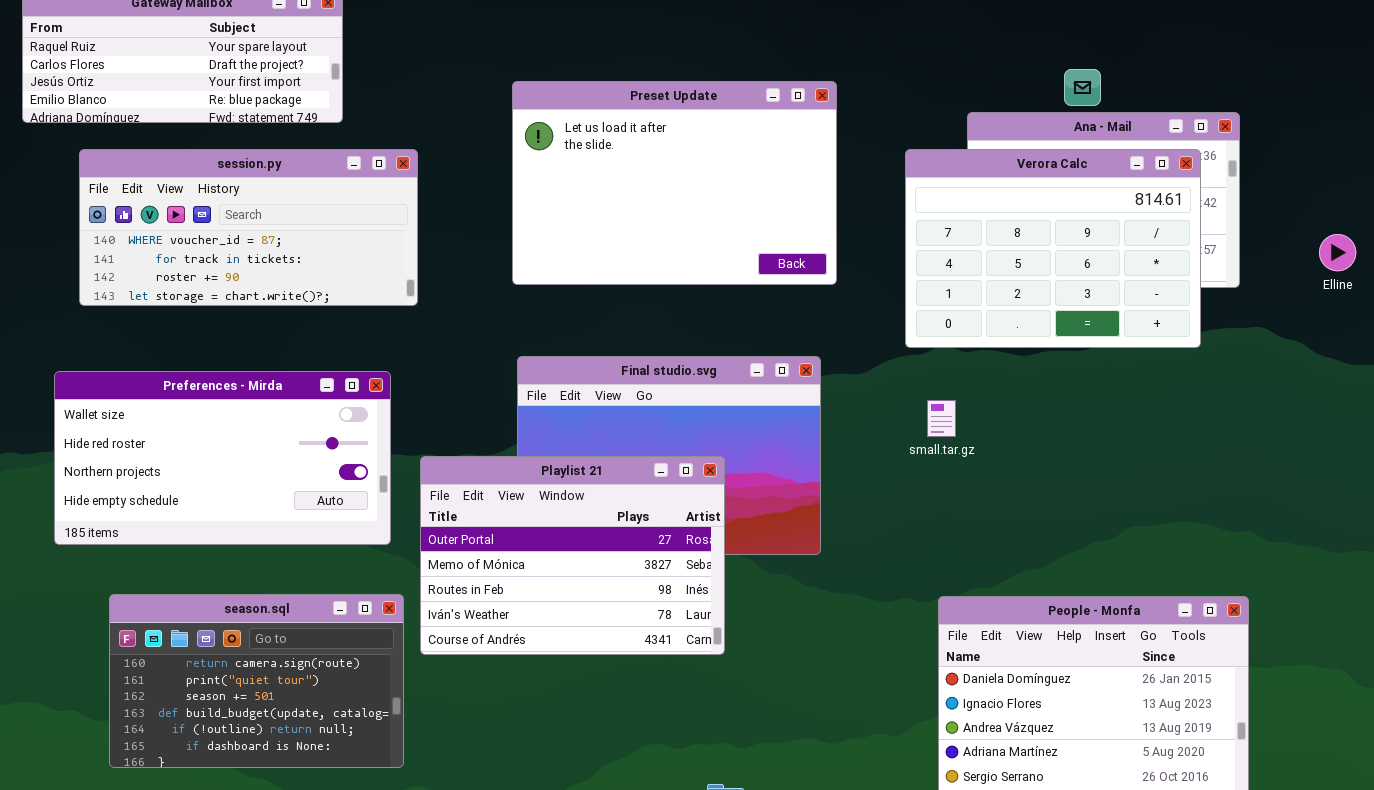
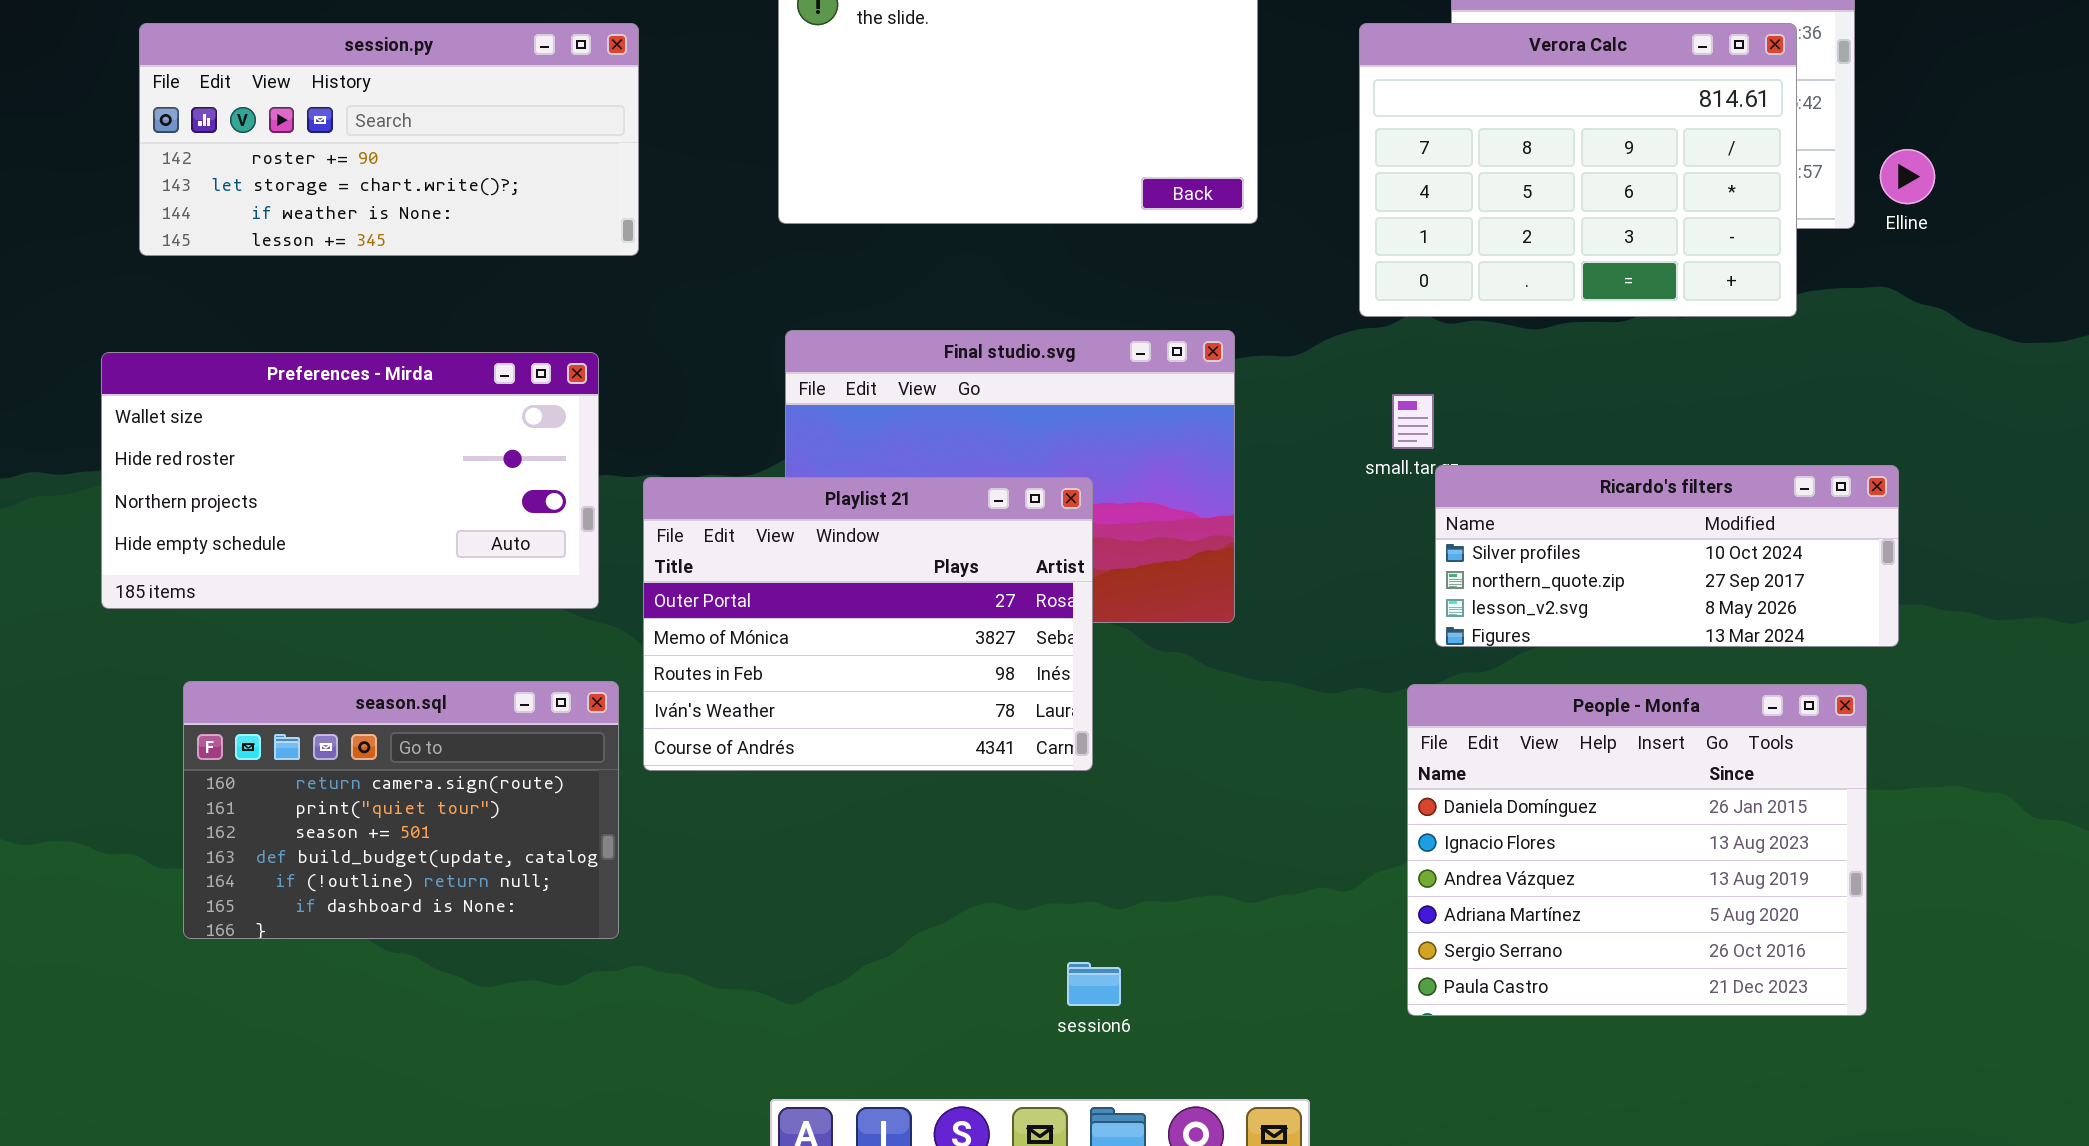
session.py: [79,149,418,306] -> [139,23,639,256], scrolled down 2 rows
Elline: [1319,234,1356,271] -> [1880,149,1935,204], moved
Ricardo's filters: none -> [1435,465,1899,647], opened

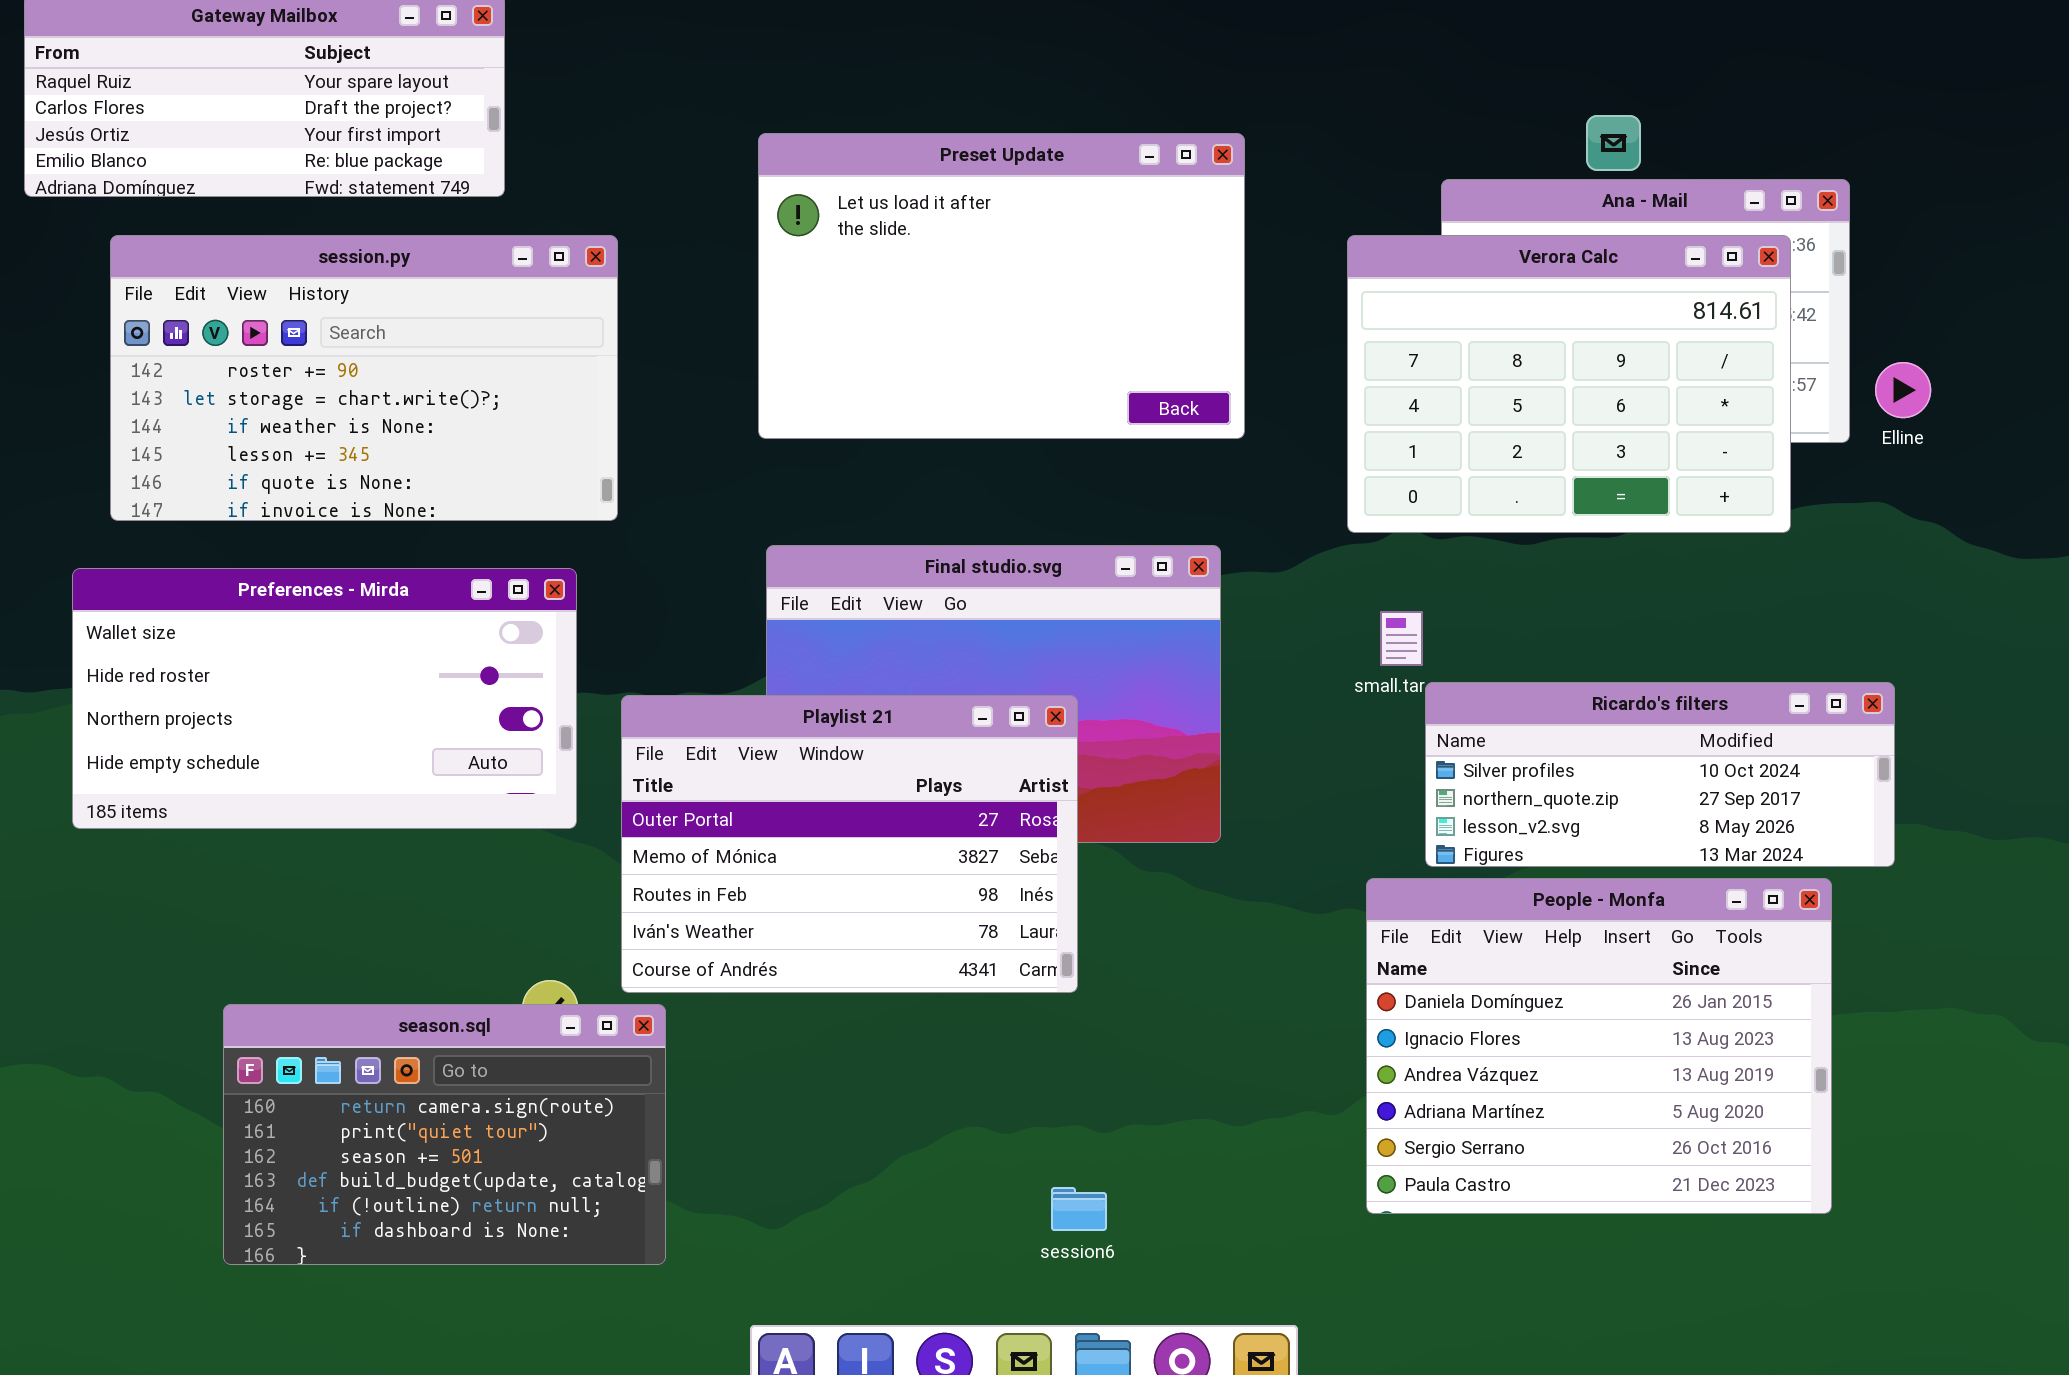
session.py: [139,23,639,256] -> [110,235,618,521], resized
season.sql: [183,681,619,939] -> [223,1004,666,1265], moved
People - Monfa: [1407,684,1867,1016] -> [1366,878,1832,1214], moved

